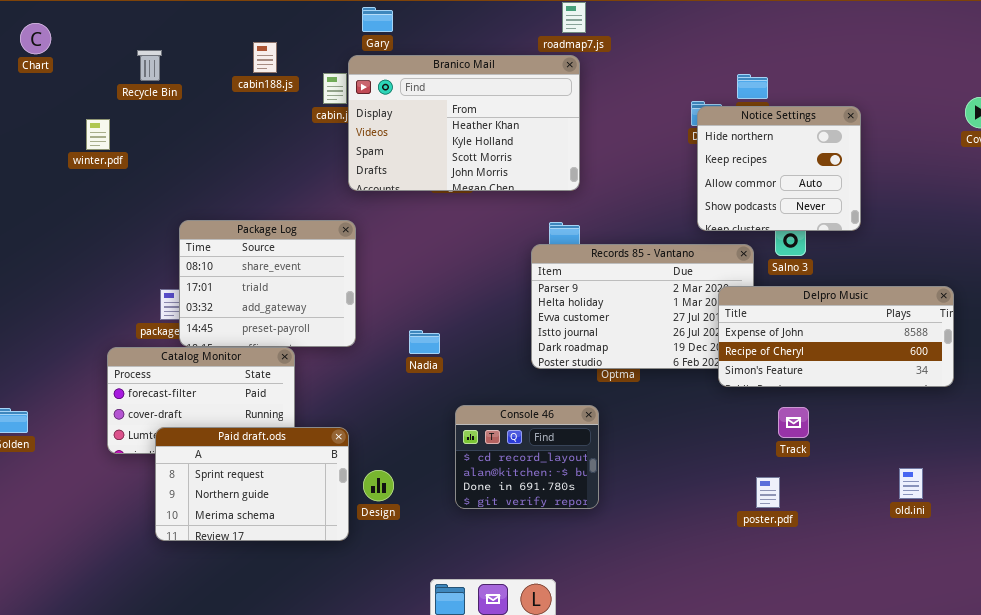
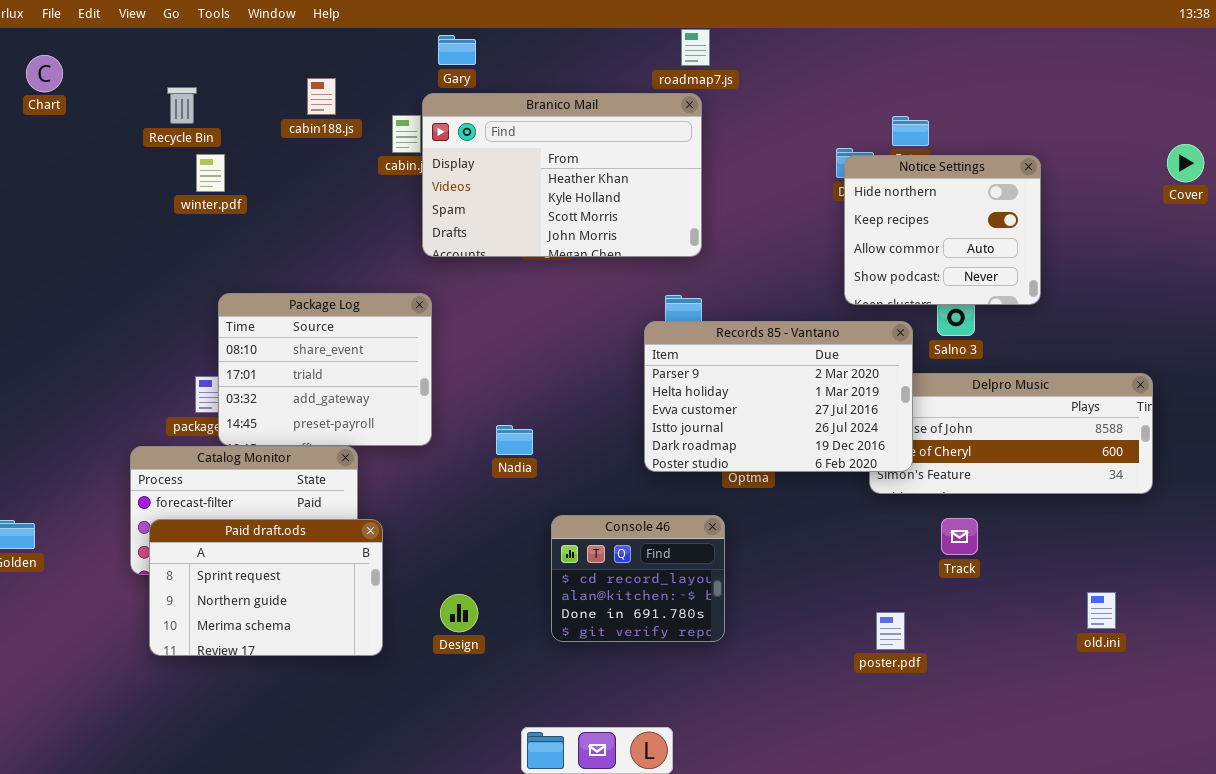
winter.pdf: [86,119,110,150] -> [196,154,225,192], moved
Records 85 - Vantano: [531,244,754,369] -> [644,321,913,472], raised
Paid draft.ods: [155,427,349,541] -> [149,519,383,656], moved
poster.pdf: [756,477,780,508] -> [876,612,905,650], moved

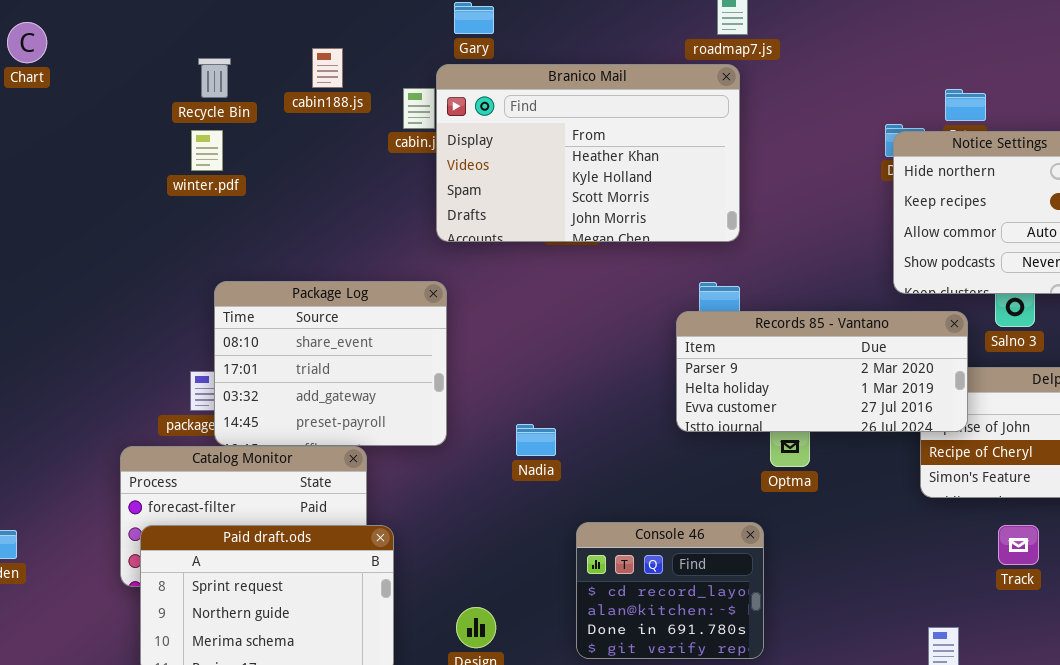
Recycle Bin: [167,87,197,124] -> [198,58,231,98], moved
Records 85 - Vantano: [644,321,913,472] -> [676,311,968,432], resized

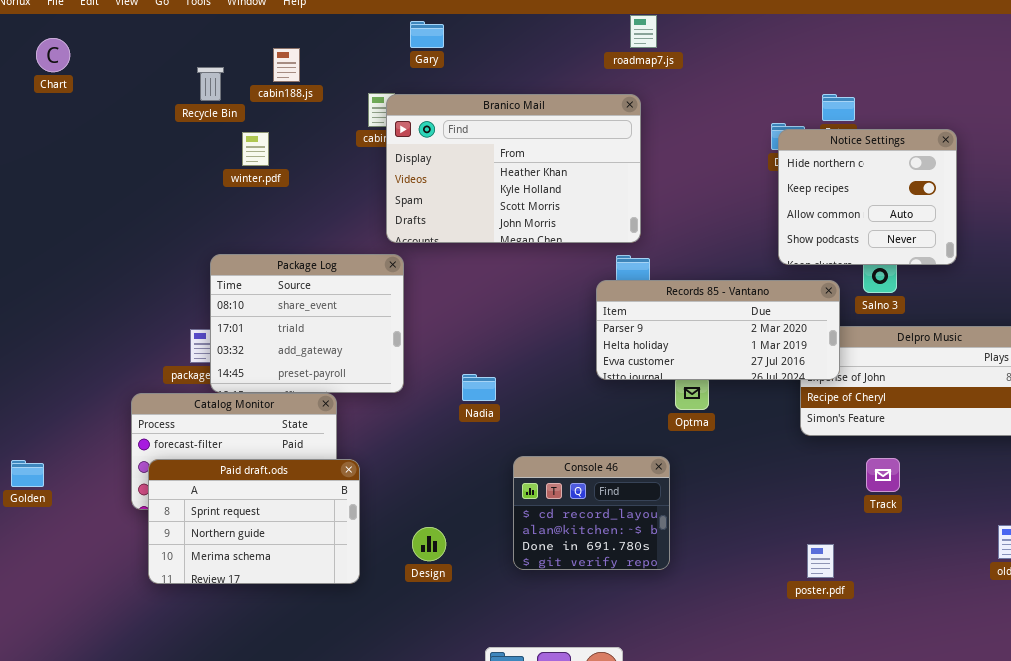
cabin188.js: [312,48,343,88] -> [273,48,300,82], moved
Branico Mail: [436,64,740,242] -> [386,94,641,243], moved
winter.pdf: [191,130,223,171] -> [242,132,269,166], moved

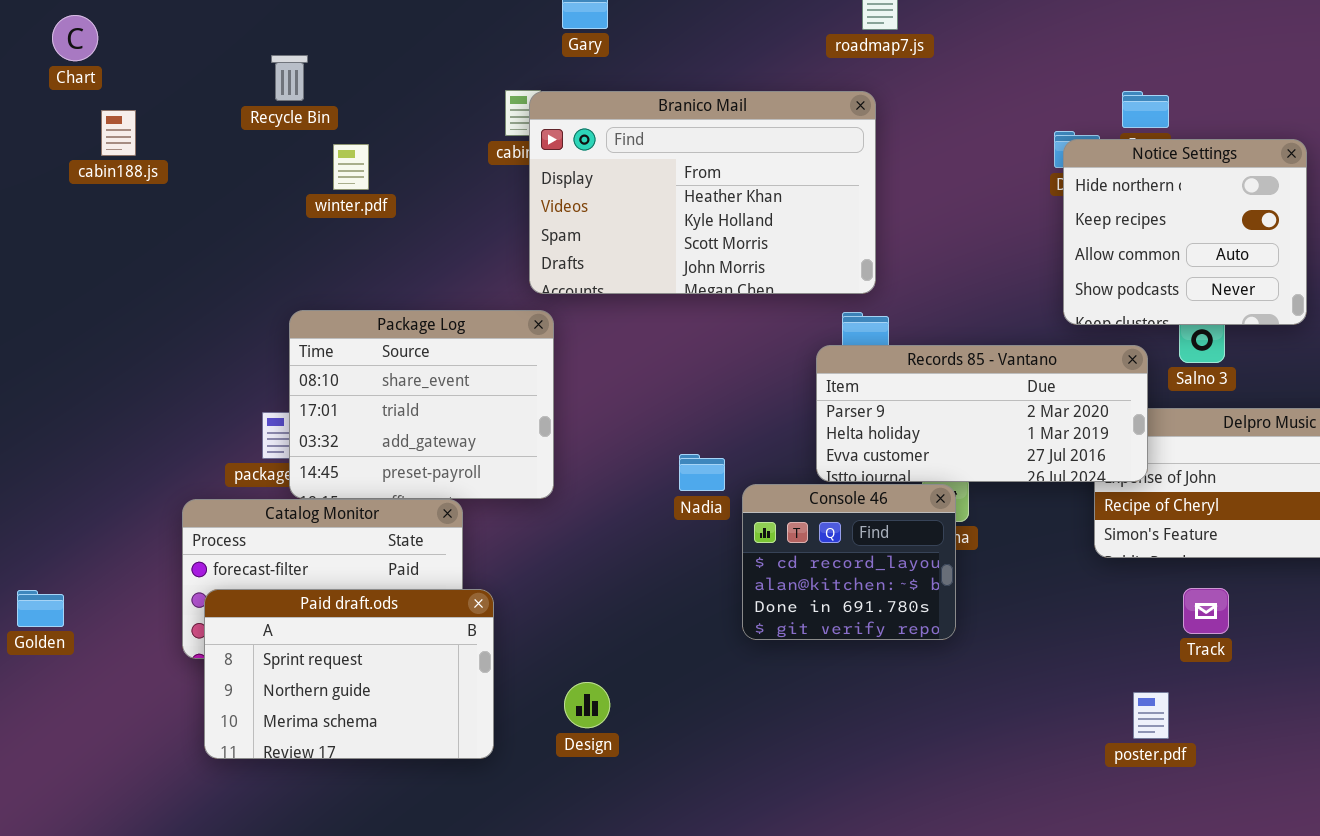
cabin188.js: [273,48,300,82] -> [101,110,136,156], moved
Nadia: [462,374,496,401] -> [679,454,725,491], moved
Console 46: [513,456,670,570] -> [742,484,956,640], moved
poster.pdf: [807,544,834,578] -> [1133,692,1169,739], moved

